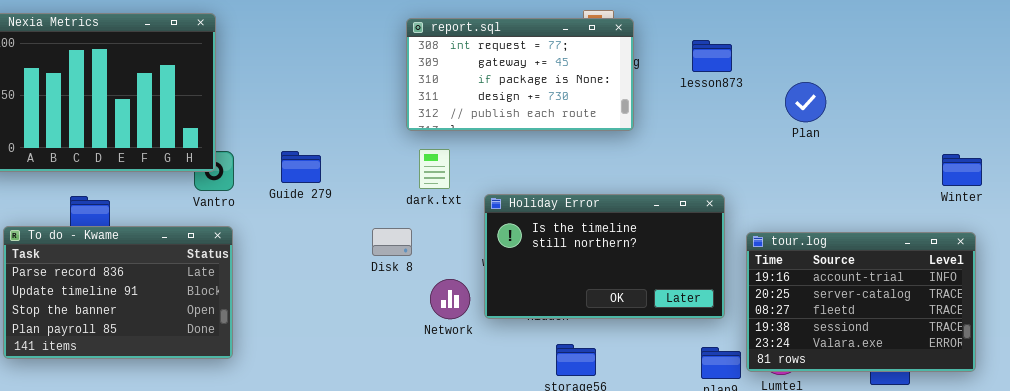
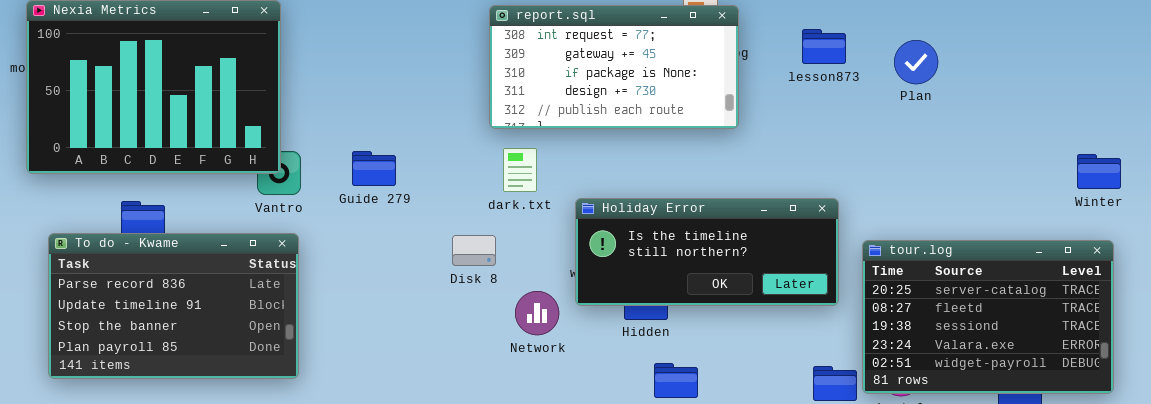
Plan: [785,82,826,122] -> [894,40,938,84], moved
Holiday Error: [484,194,725,319] -> [575,198,839,306], resized
tour.log: [746,232,976,372] -> [862,240,1114,394], scrolled down 1 row

